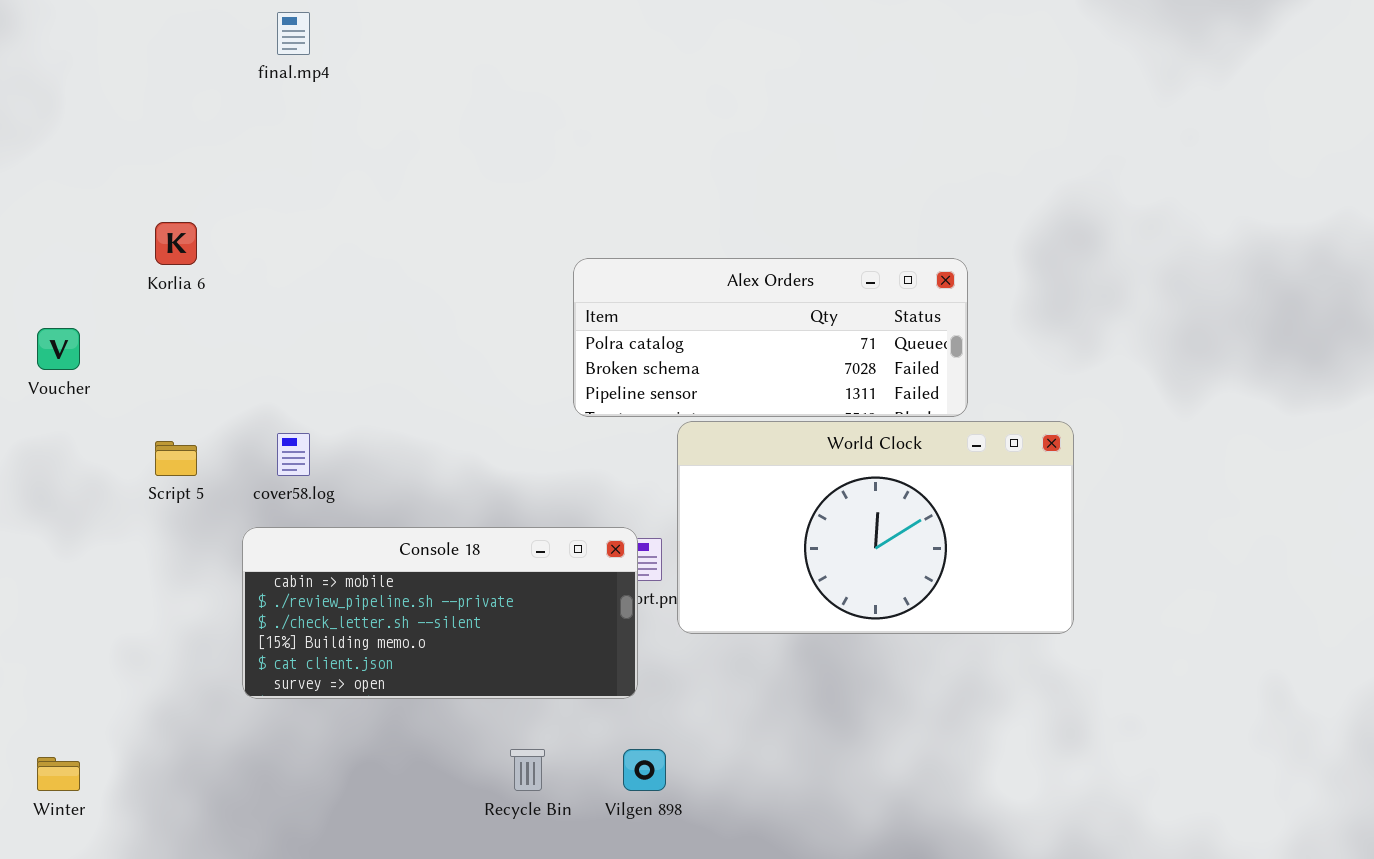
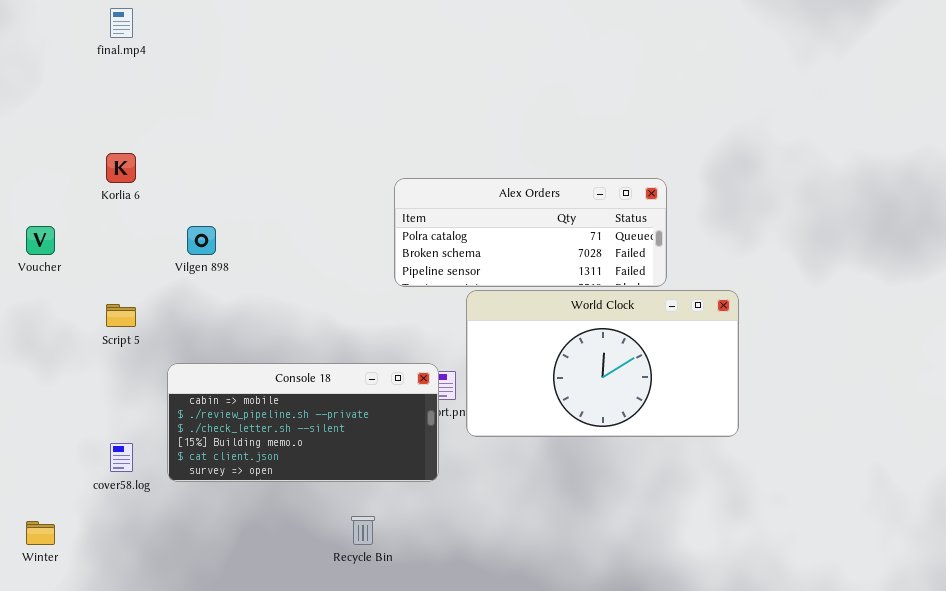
final.mp4: [277,12,310,55] -> [110,8,133,38], moved
cover58.log: [277,433,310,476] -> [110,443,133,472], moved
Vilgen 898: [623,749,666,791] -> [187,226,216,255], moved

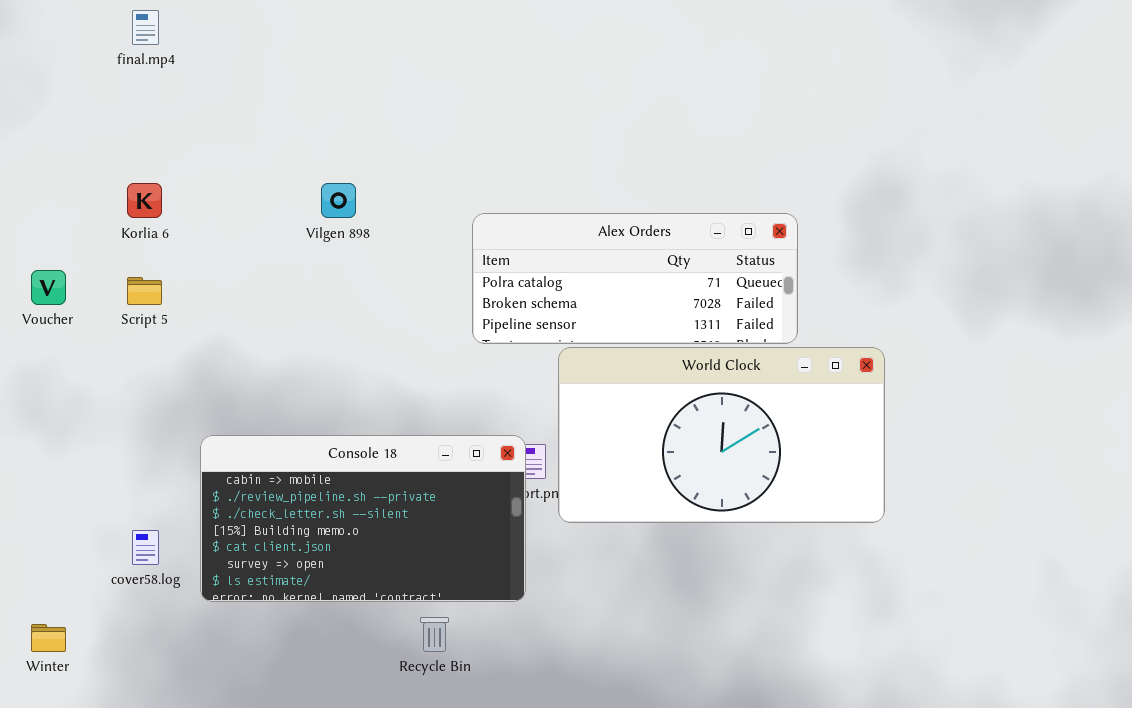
Vilgen 898: [187,226,216,255] -> [321,183,356,218], moved
Script 5: [106,304,136,327] -> [127,277,162,305], moved
Console 18: [167,363,439,482] -> [200,435,526,602], resized

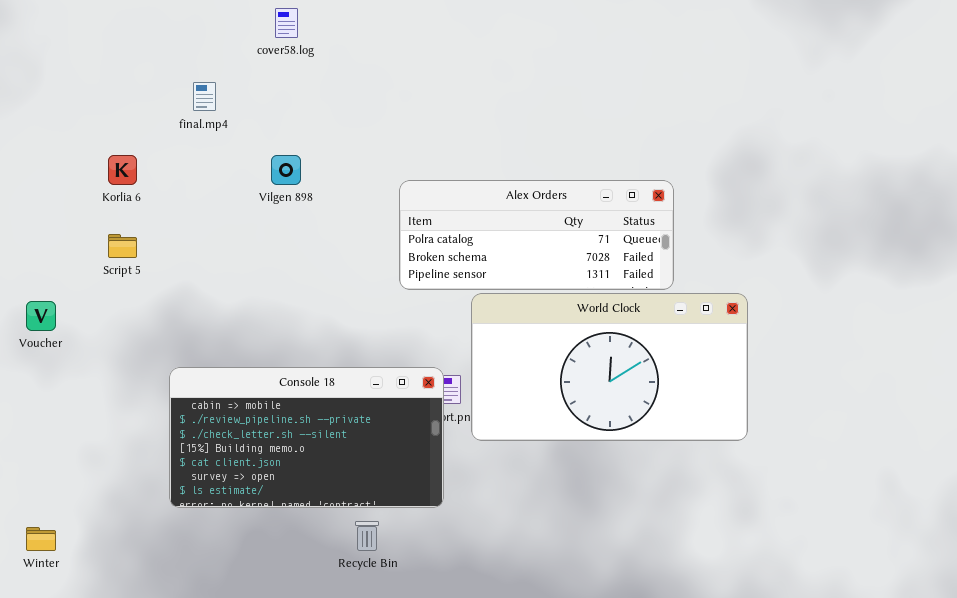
final.mp4: [132,10,159,45] -> [193,82,216,111], moved
Voucher: [31,270,66,305] -> [26,301,56,331], moved
cover58.log: [132,530,159,565] -> [275,8,298,38], moved

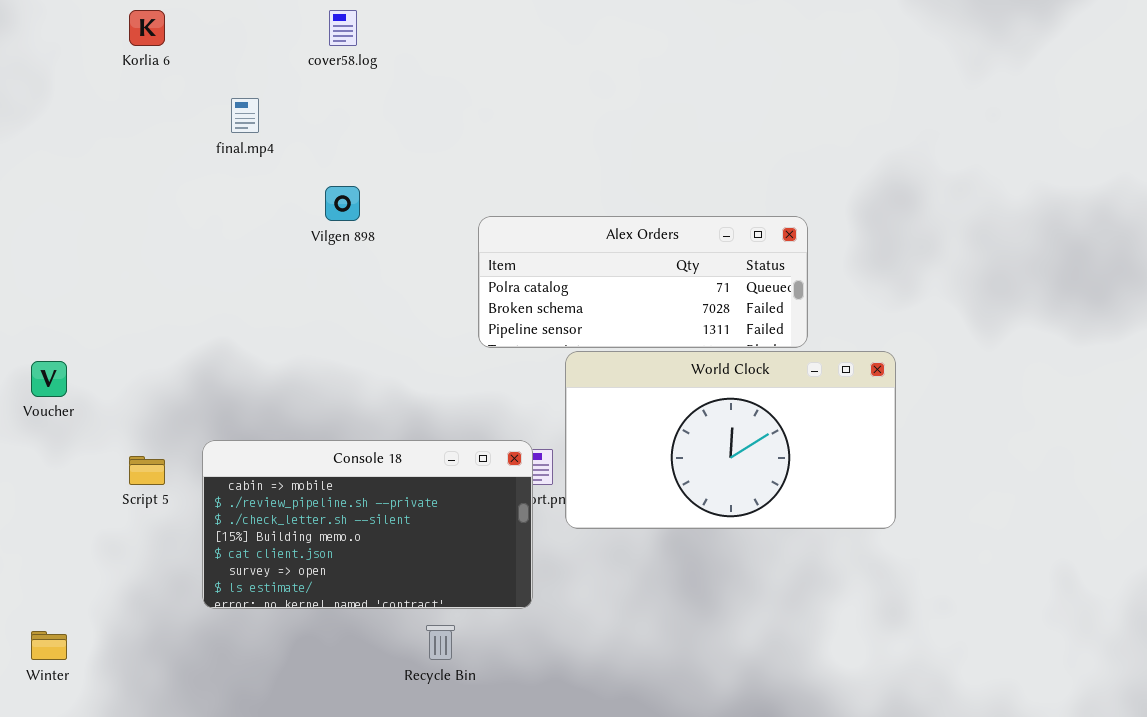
Korlia 6: [108,155,137,185] -> [129,10,165,46], moved
Script 5: [108,234,137,258] -> [129,456,165,485], moved

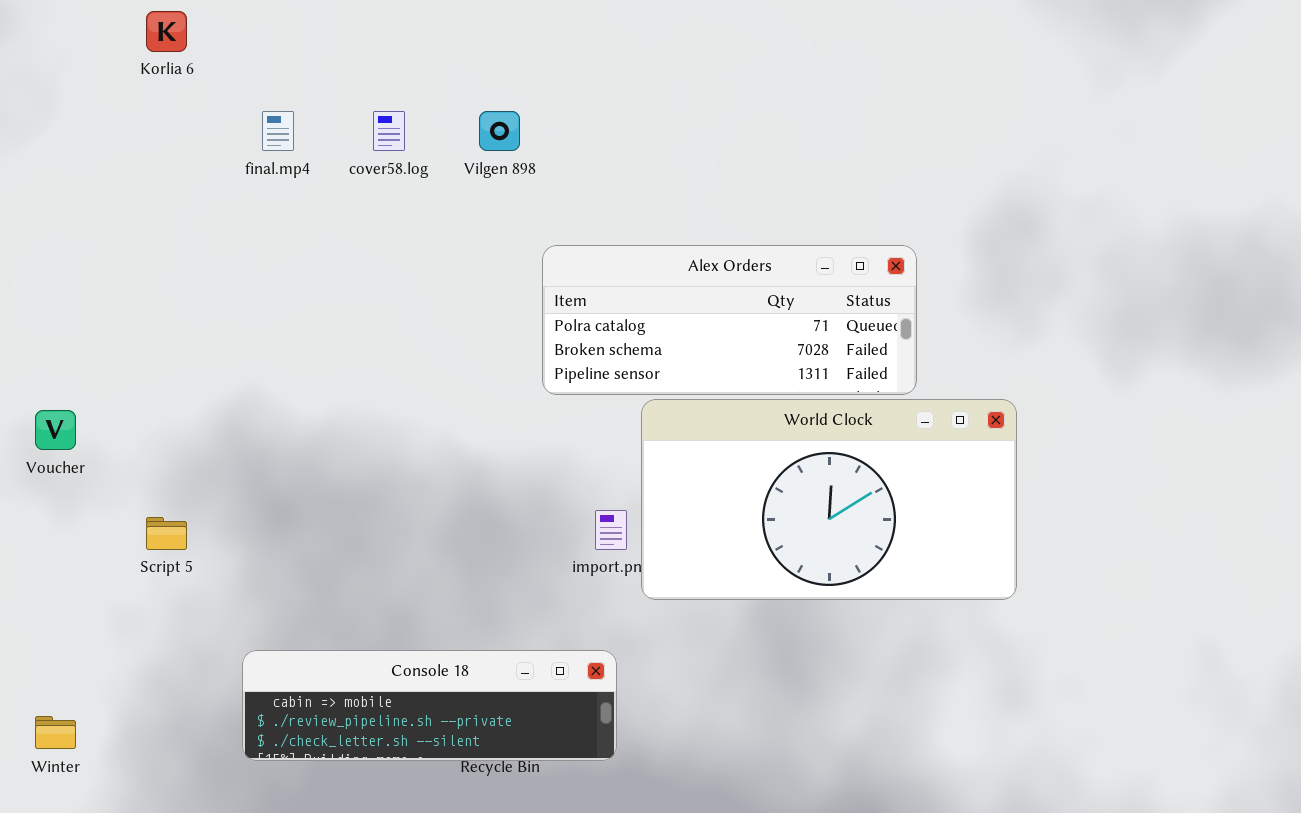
cover58.log: [329,10,357,46] -> [373,111,405,151], moved
Vilgen 898: [325,186,360,221] -> [479,111,520,151], moved
Console 18: [202,440,533,609] -> [242,650,617,761], moved, resized

